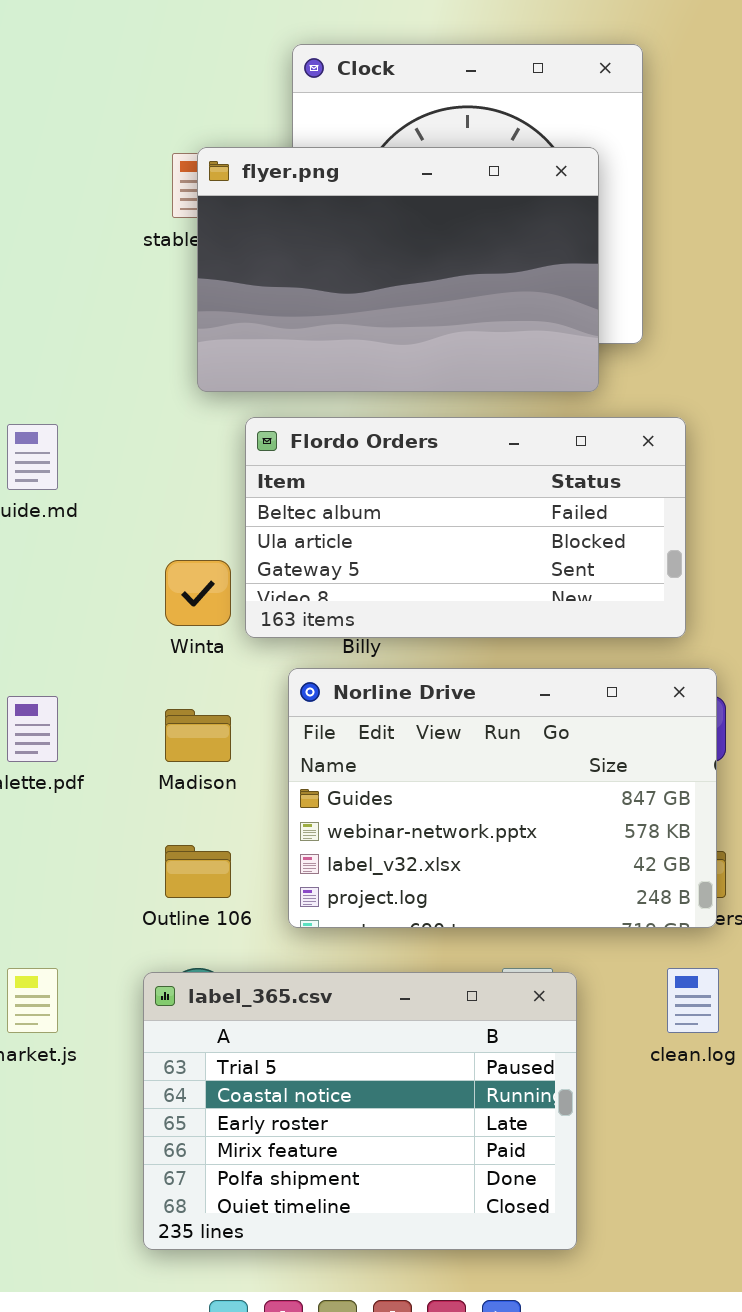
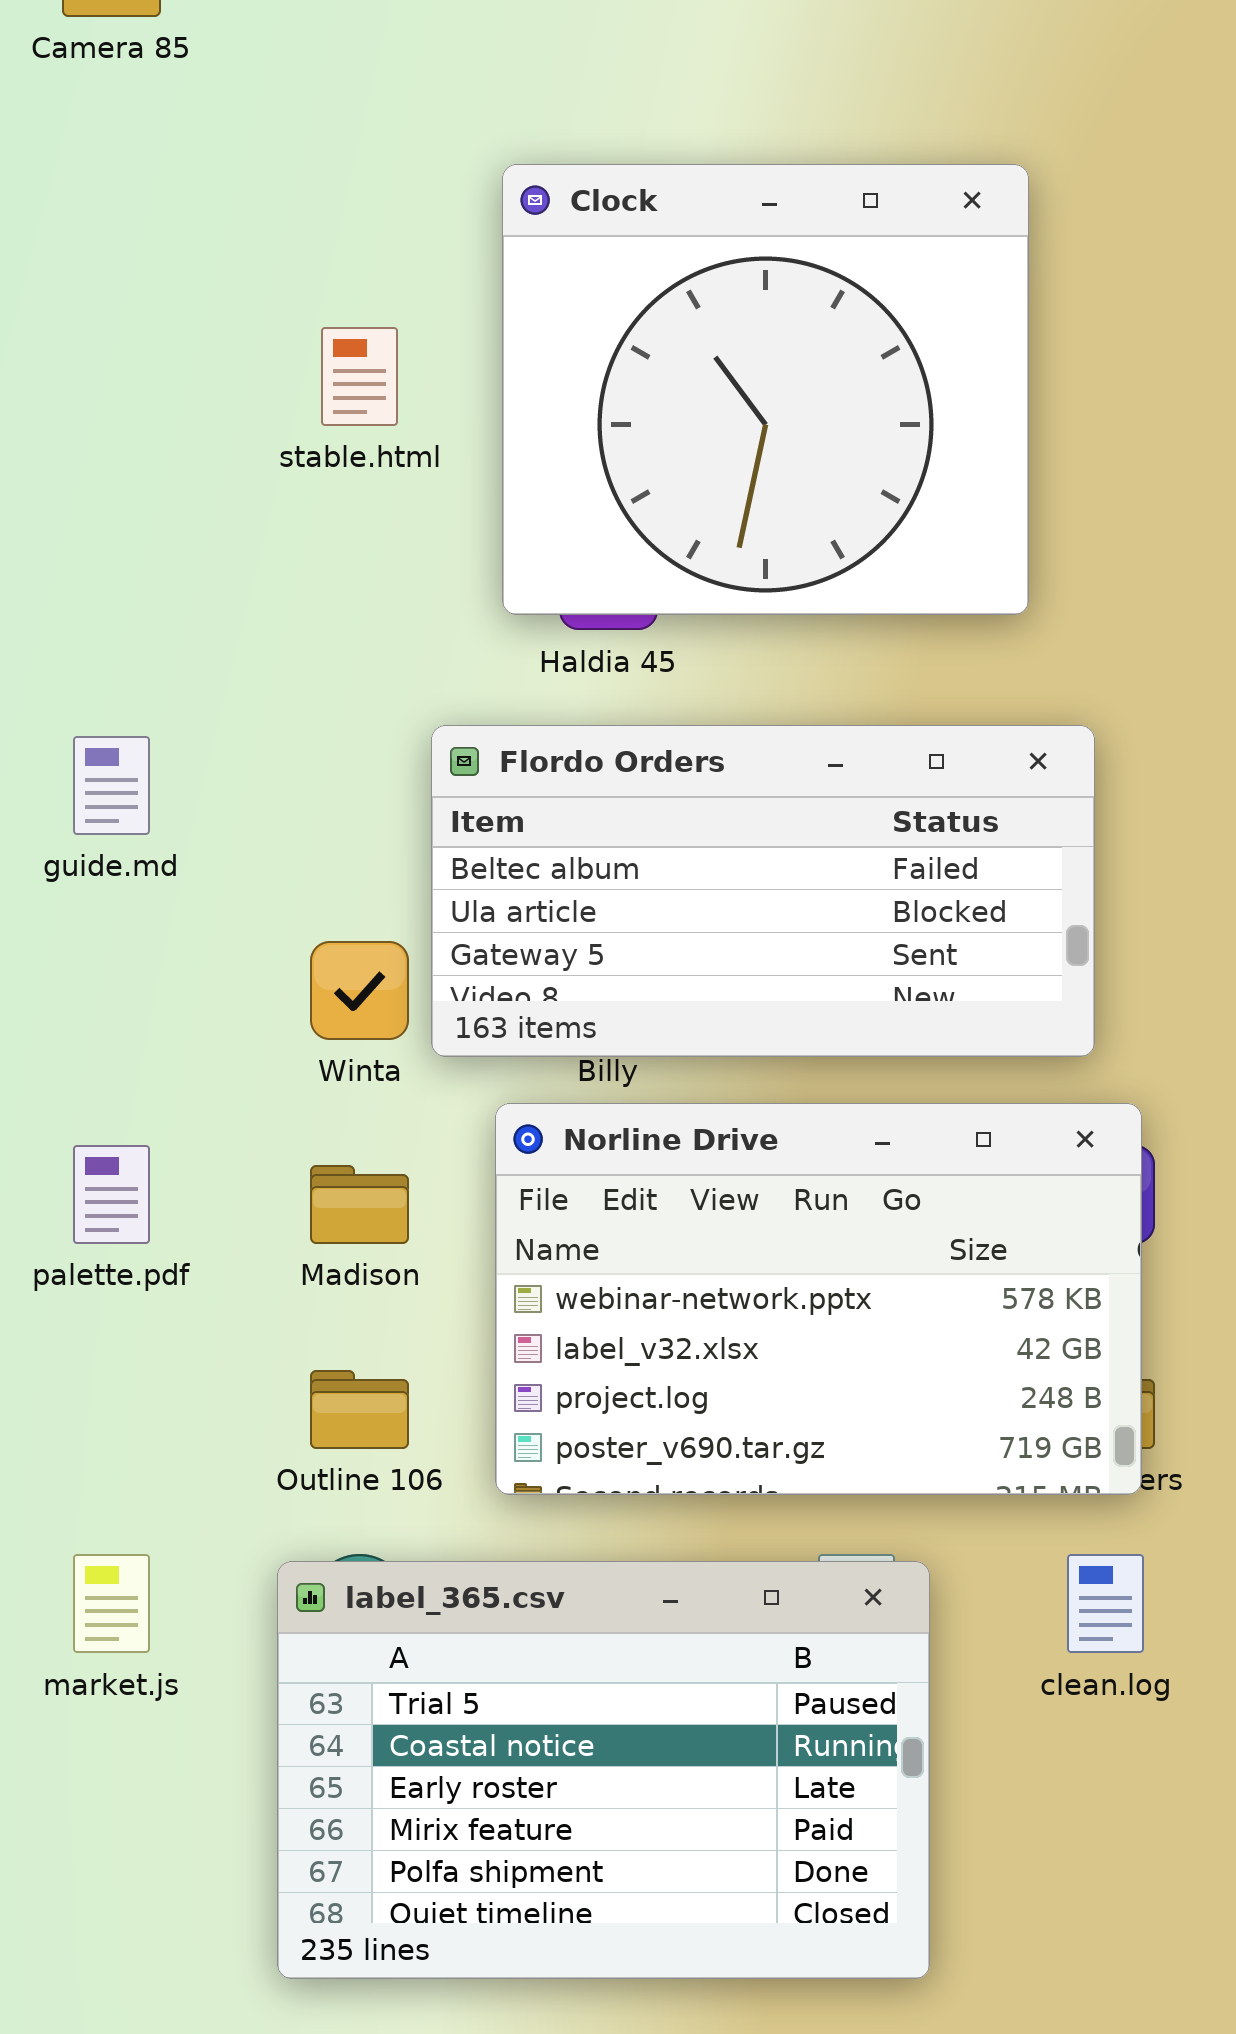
flyer.png: [197,147,599,392] -> none, closed
Norline Drive: [288,668,717,928] -> [495,1103,1142,1495], scrolled down 1 row

